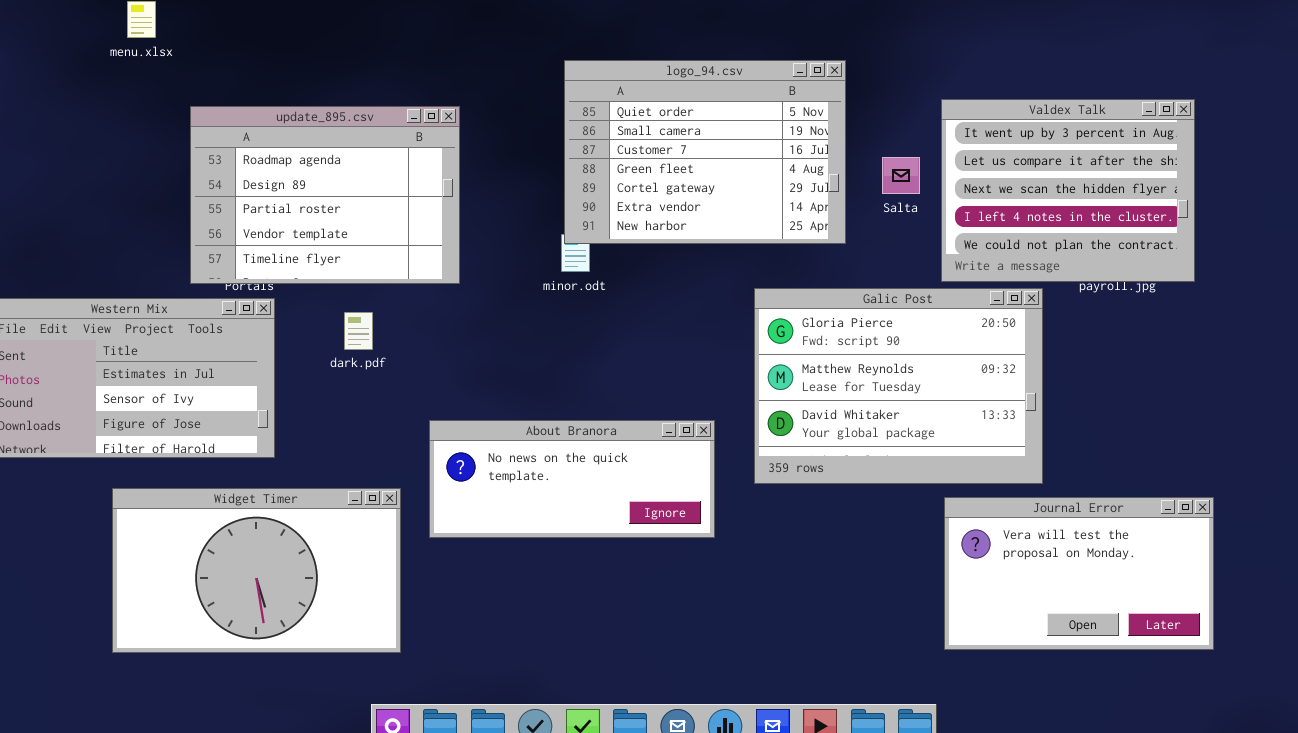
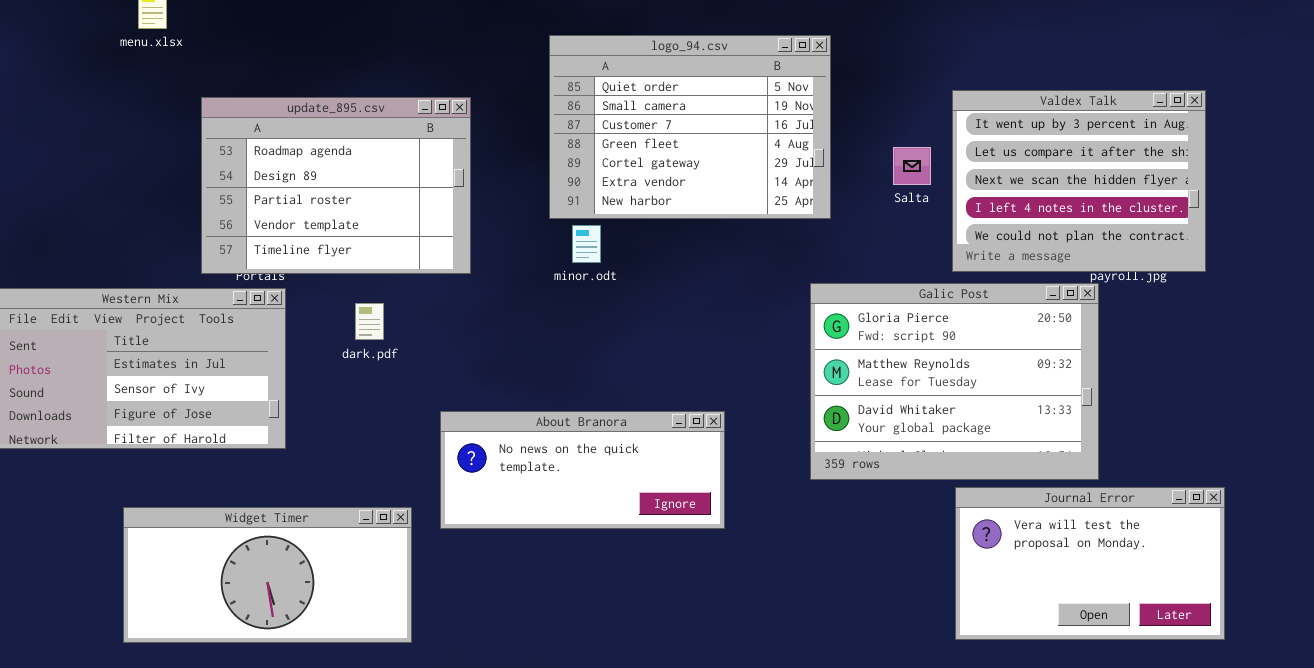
logo_94.csv: [564,60,846,244] -> [549,35,831,219], moved
Galic Post: [754,288,1043,484] -> [810,283,1099,480], moved
Widget Timer: [112,488,401,653] -> [123,507,412,643], resized

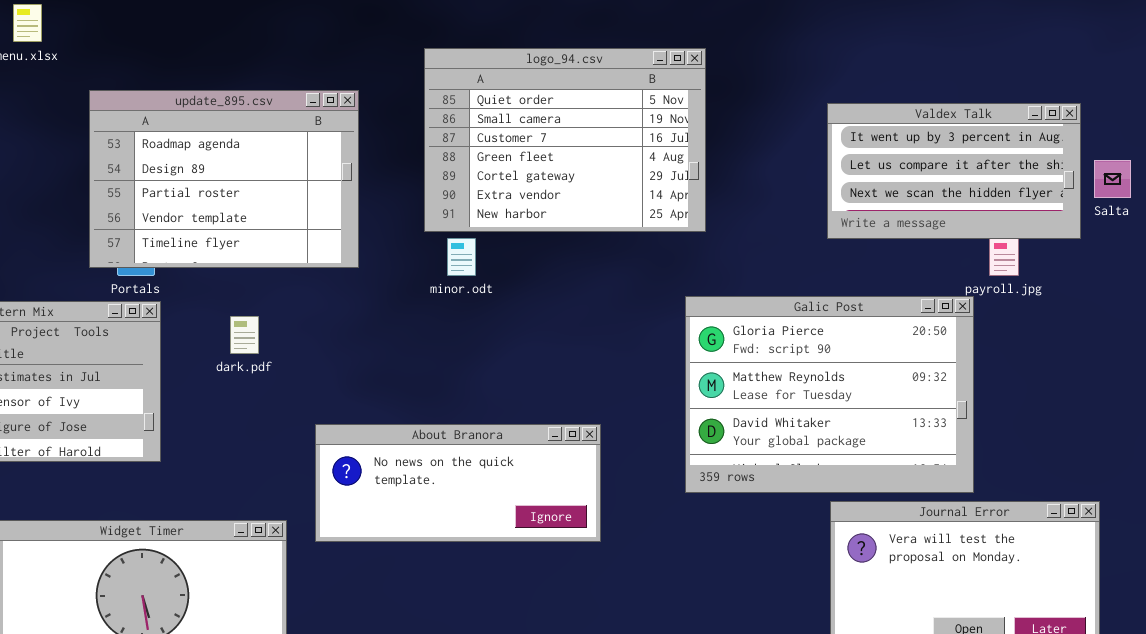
Valdex Talk: [952,90,1206,272] -> [827,103,1081,239], resized
update_895.csv: [201,97,471,274] -> [89,90,359,268], moved
Salta: [893,147,931,185] -> [1094,160,1131,198], moved

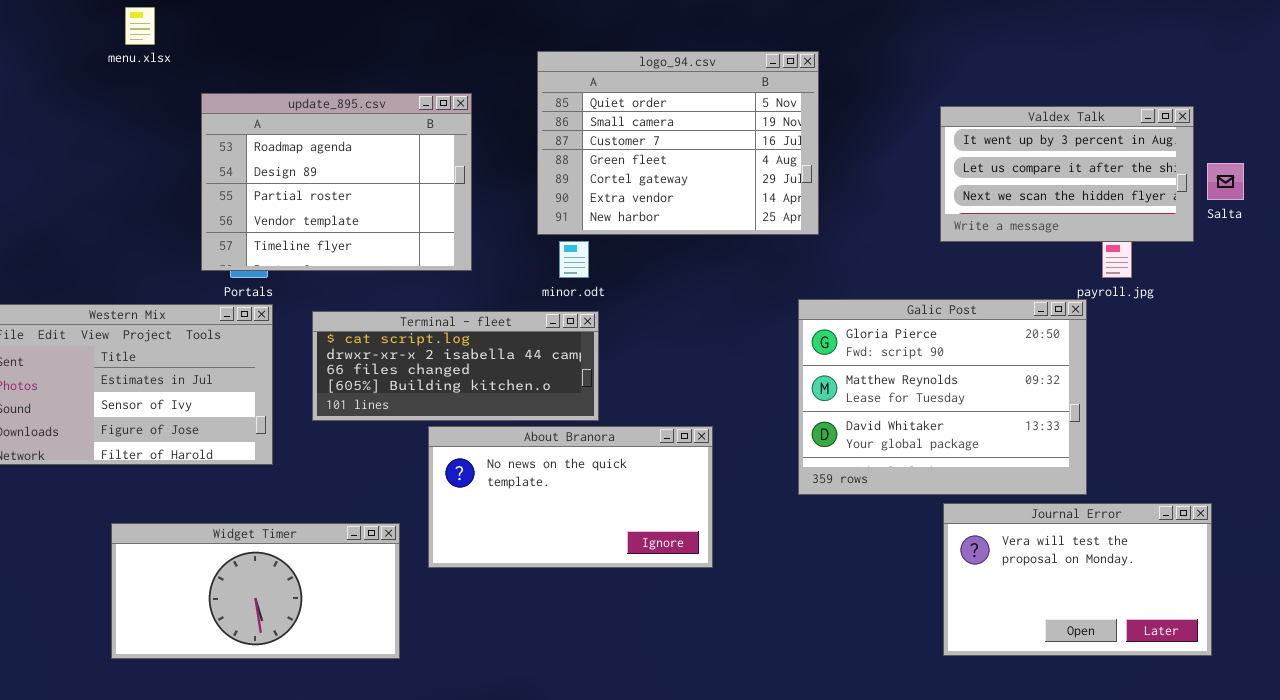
Terminal - fleet: none -> [312,311,599,421], opened
About Branora: [315,424,601,542] -> [428,426,713,568], resized

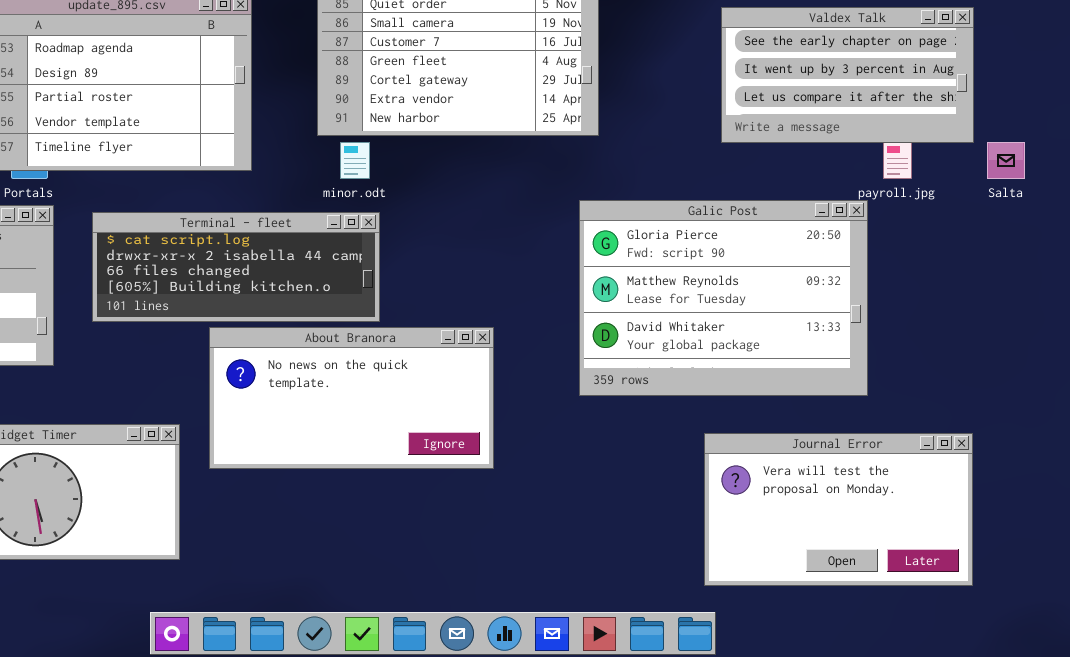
Valdex Talk: [940,106,1194,242] -> [721,7,974,143], scrolled up 1 row
Salta: [1207,163,1244,200] -> [987,142,1025,179], moved
Journal Error: [943,503,1212,656] -> [704,433,973,586], moved

